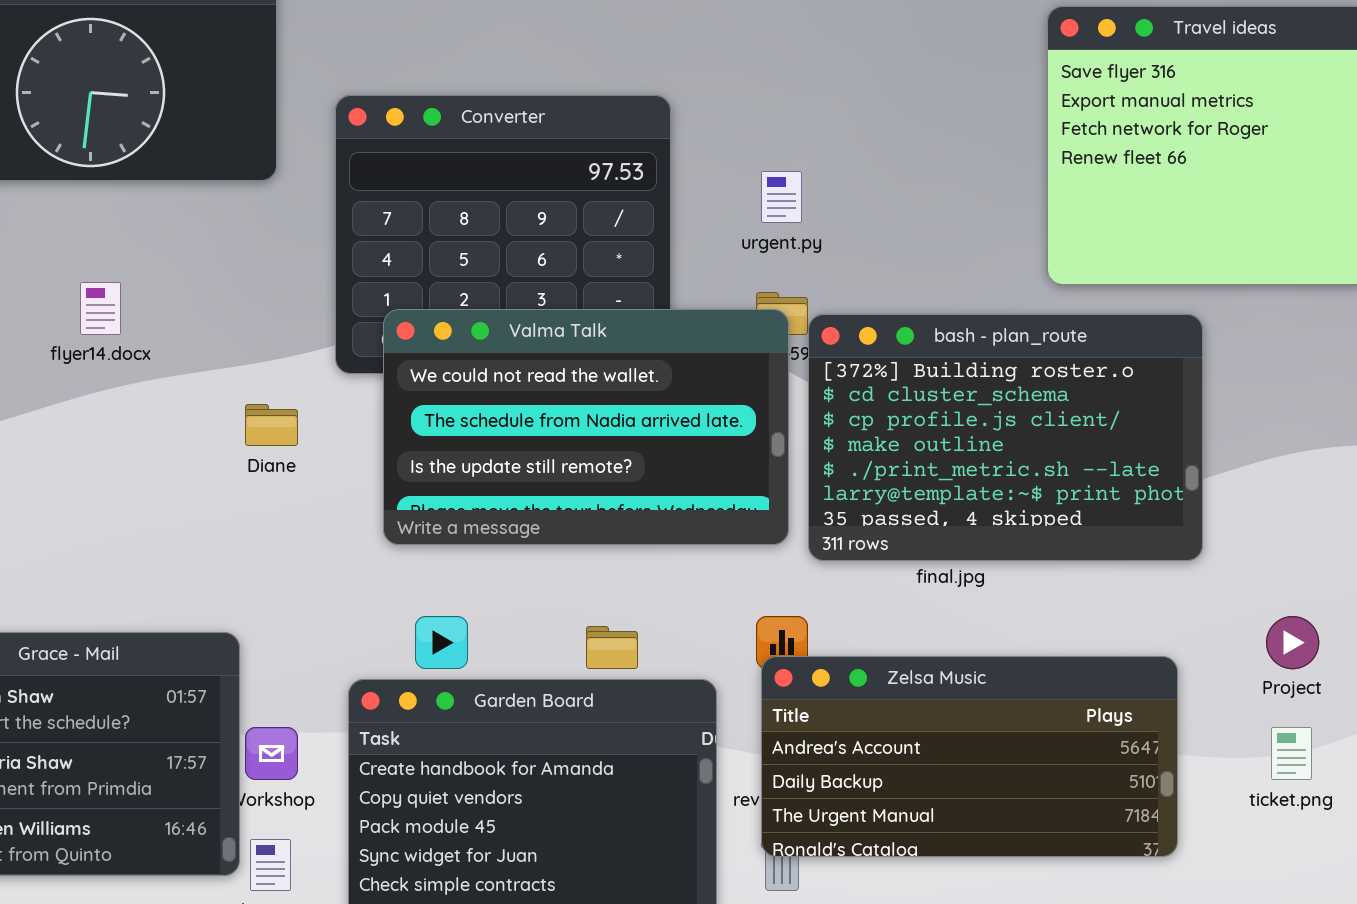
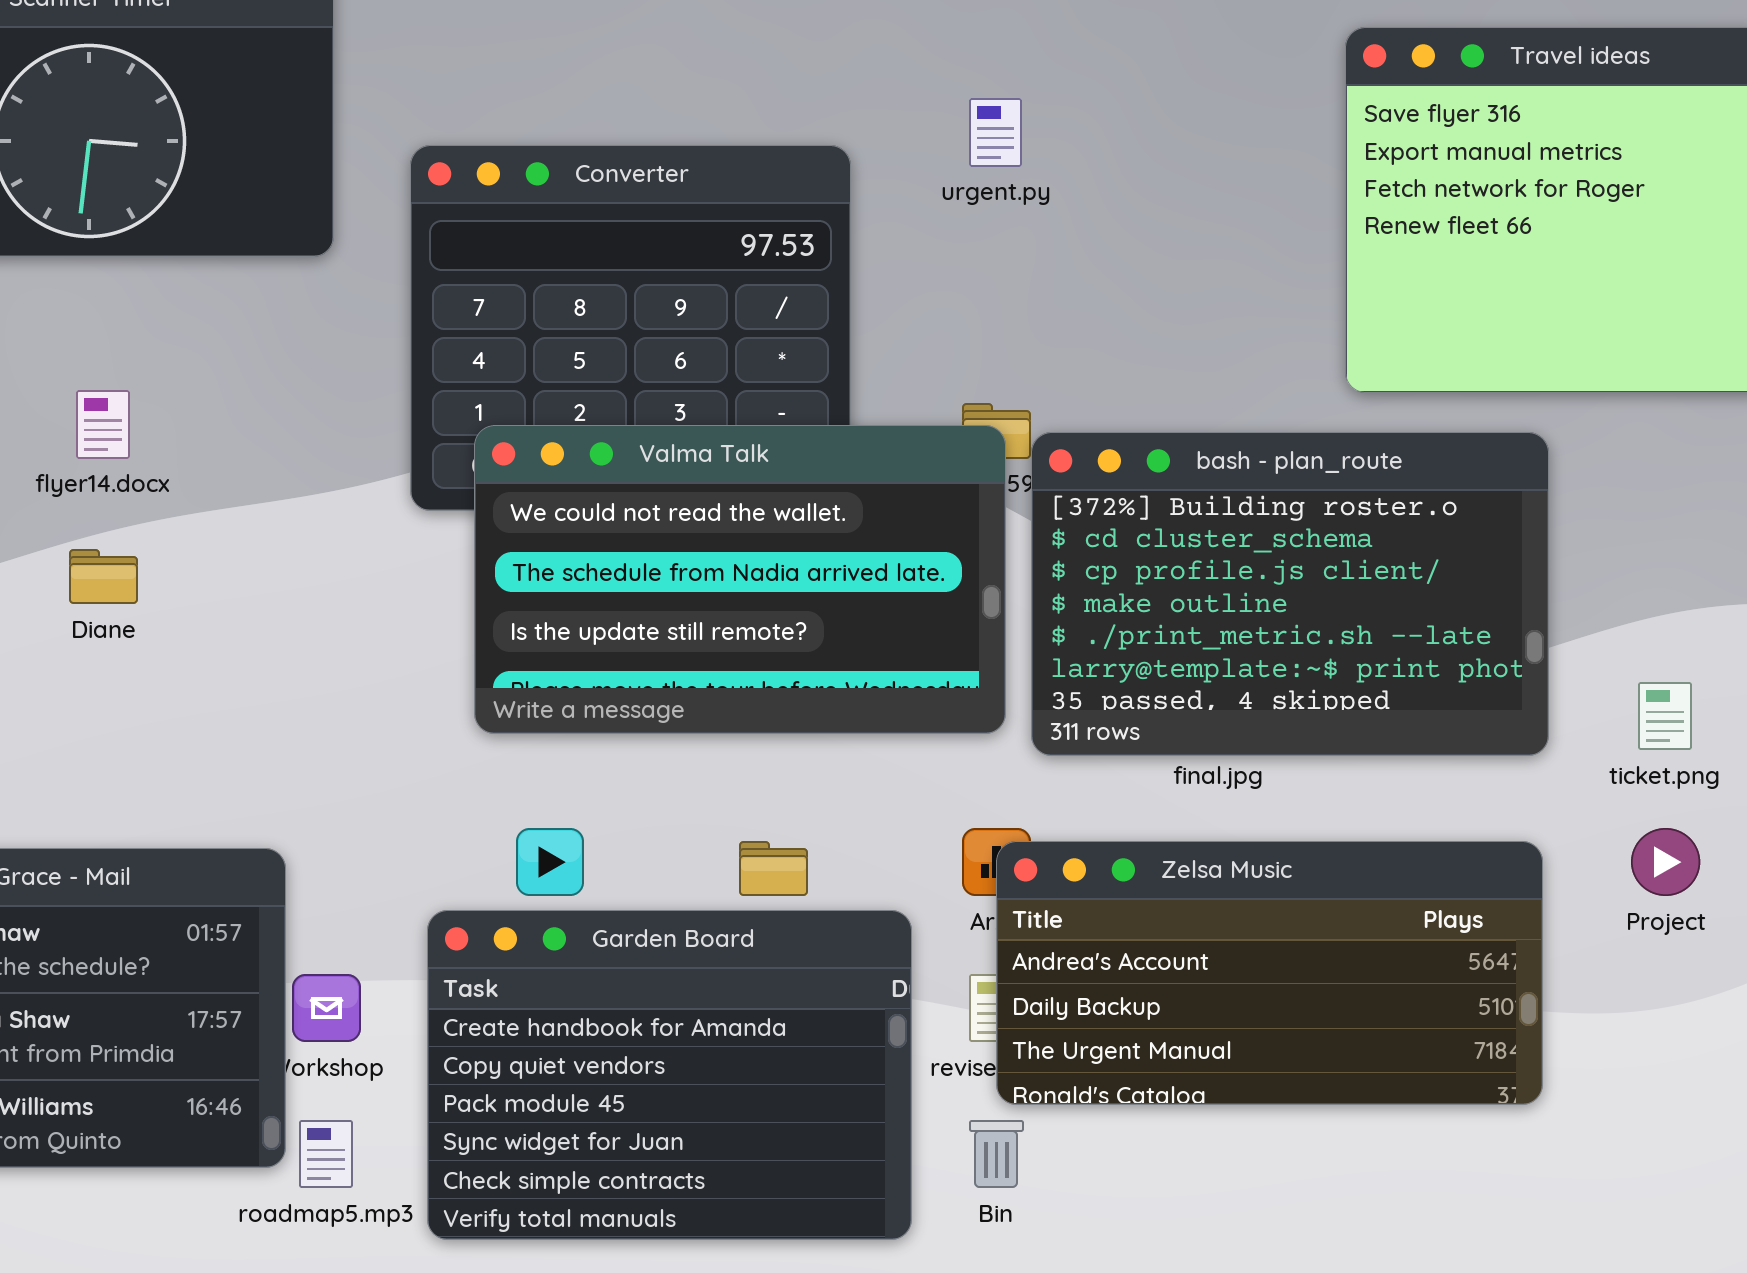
urgent.py: [761,171,802,223] -> [969,98,1022,167], moved
Diane: [245,404,298,446] -> [69,549,138,604], moved
Zelsa Music: [761,656,1178,857] -> [996,841,1543,1105], moved
ticket.png: [1271,727,1312,780] -> [1638,682,1692,750], moved

